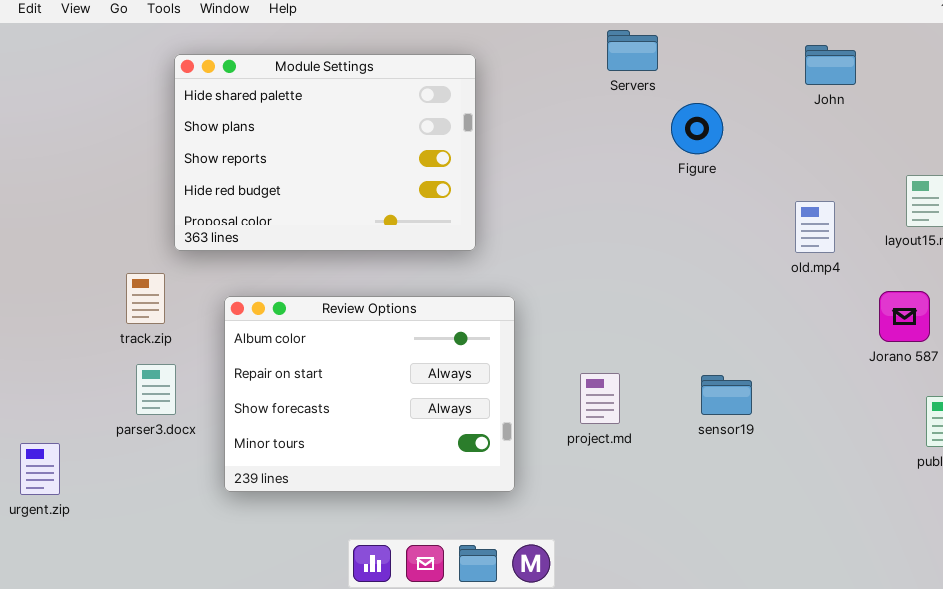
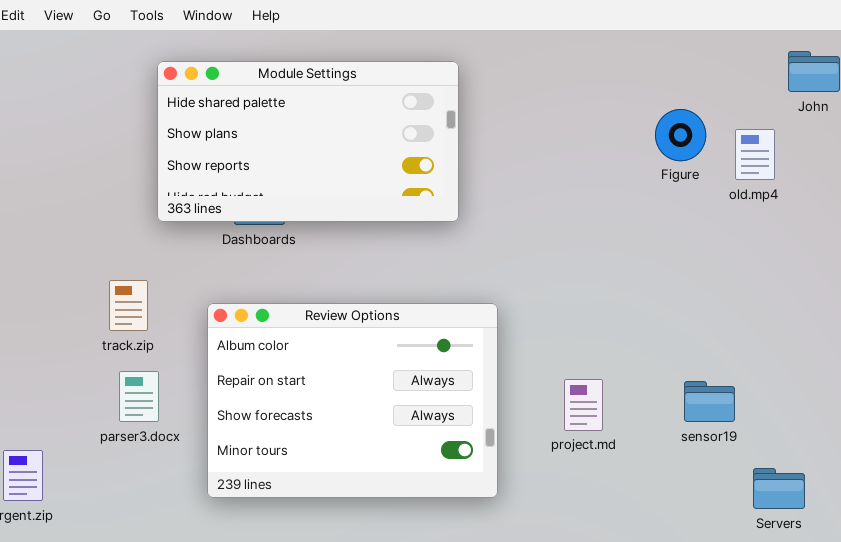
Servers: [607,30,658,71] -> [753,468,805,509], moved
Module Settings: [174,54,476,251] -> [157,61,459,222], resized
old.mp4: [795,201,835,253] -> [735,129,775,180], moved

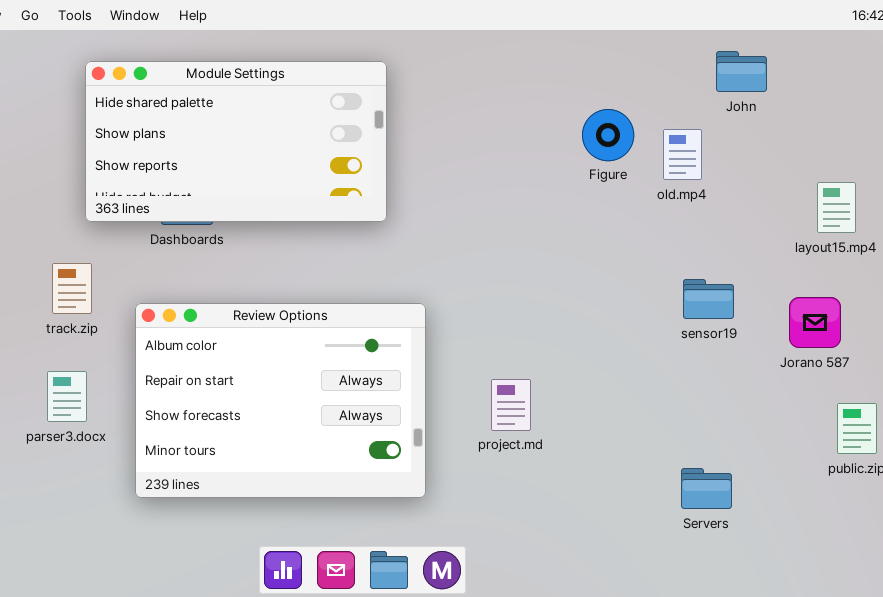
track.zip: [109,280,148,331] -> [52,263,92,314], moved
sensor19: [684,381,735,422] -> [683,279,734,319], moved

